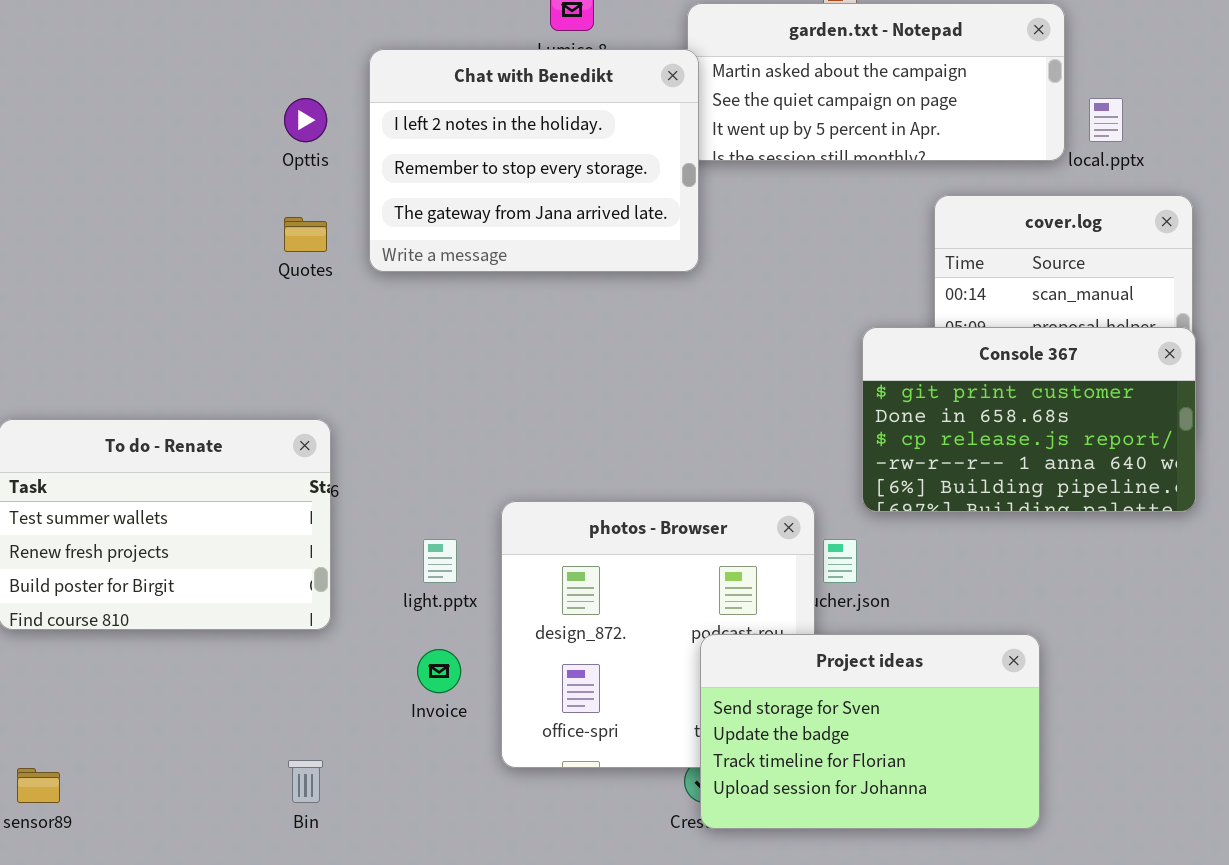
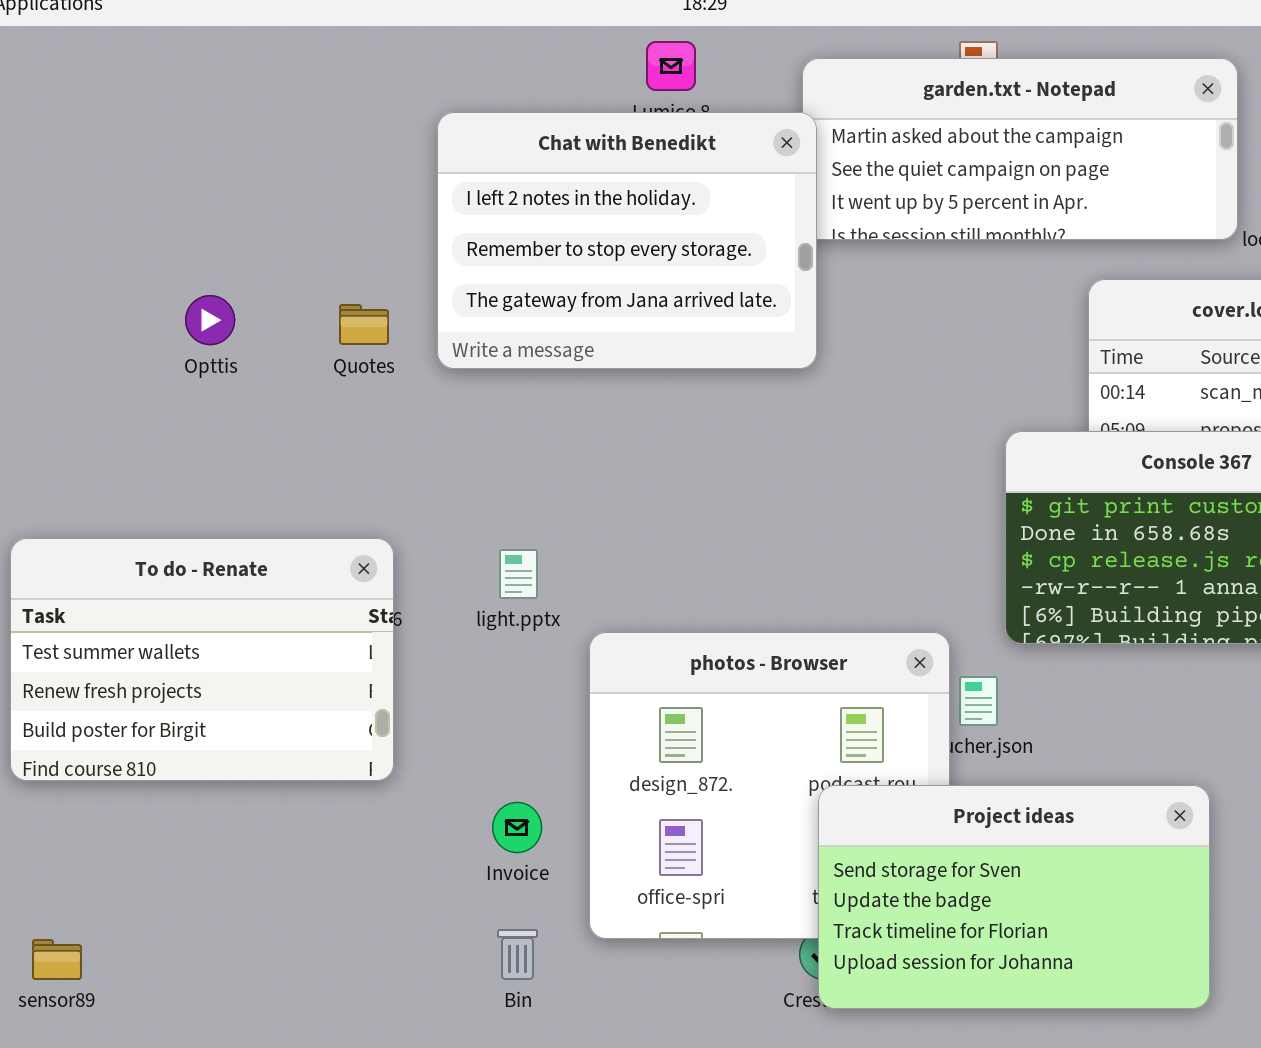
Opttis: [284,98,327,142] -> [185,295,235,345], moved
light.pptx: [423,539,457,583] -> [499,549,538,599], moved
Bin: [288,760,323,803] -> [497,929,538,980], moved

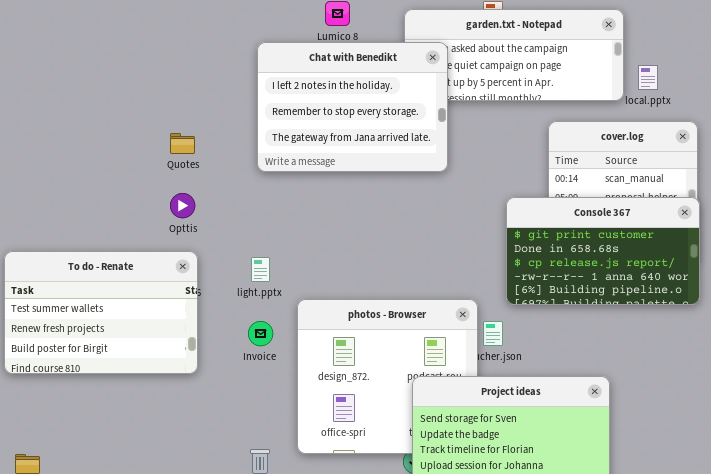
Chat with Benedikt: [437,112,817,369] -> [257,42,448,172], moved
Opttis: [185,295,235,345] -> [170,193,195,218], moved
Invoice: [492,802,542,853] -> [248,321,273,346], moved

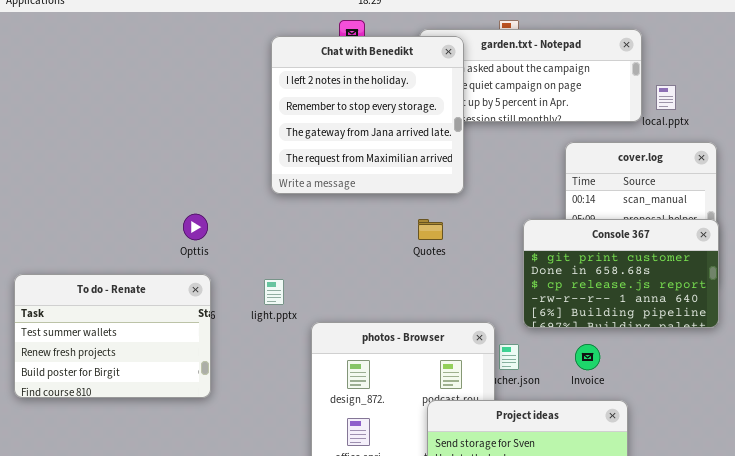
Chat with Benedikt: [257,42,448,172] -> [271,36,464,194], resized
Quotes: [170,133,195,154] -> [418,219,443,240], moved
Invoice: [248,321,273,346] -> [575,344,600,370], moved

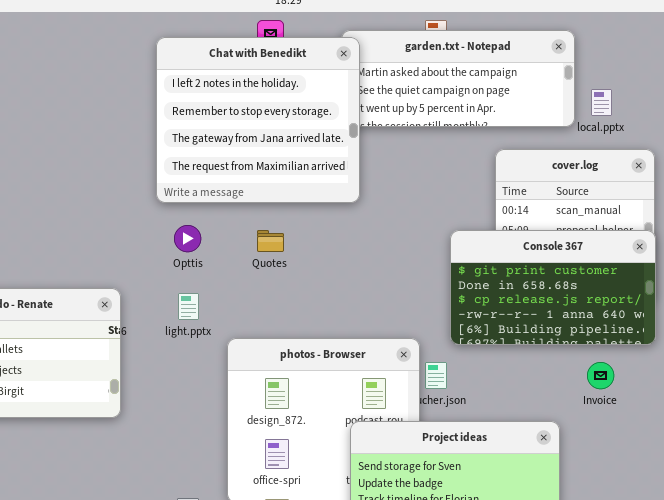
Chat with Benedikt: [271,36,464,194] -> [156,37,360,203], moved
Opttis: [183,214,208,240] -> [174,225,201,252], moved
Quotes: [418,219,443,240] -> [257,230,284,252], moved
Invoice: [575,344,600,370] -> [587,362,614,389], moved

